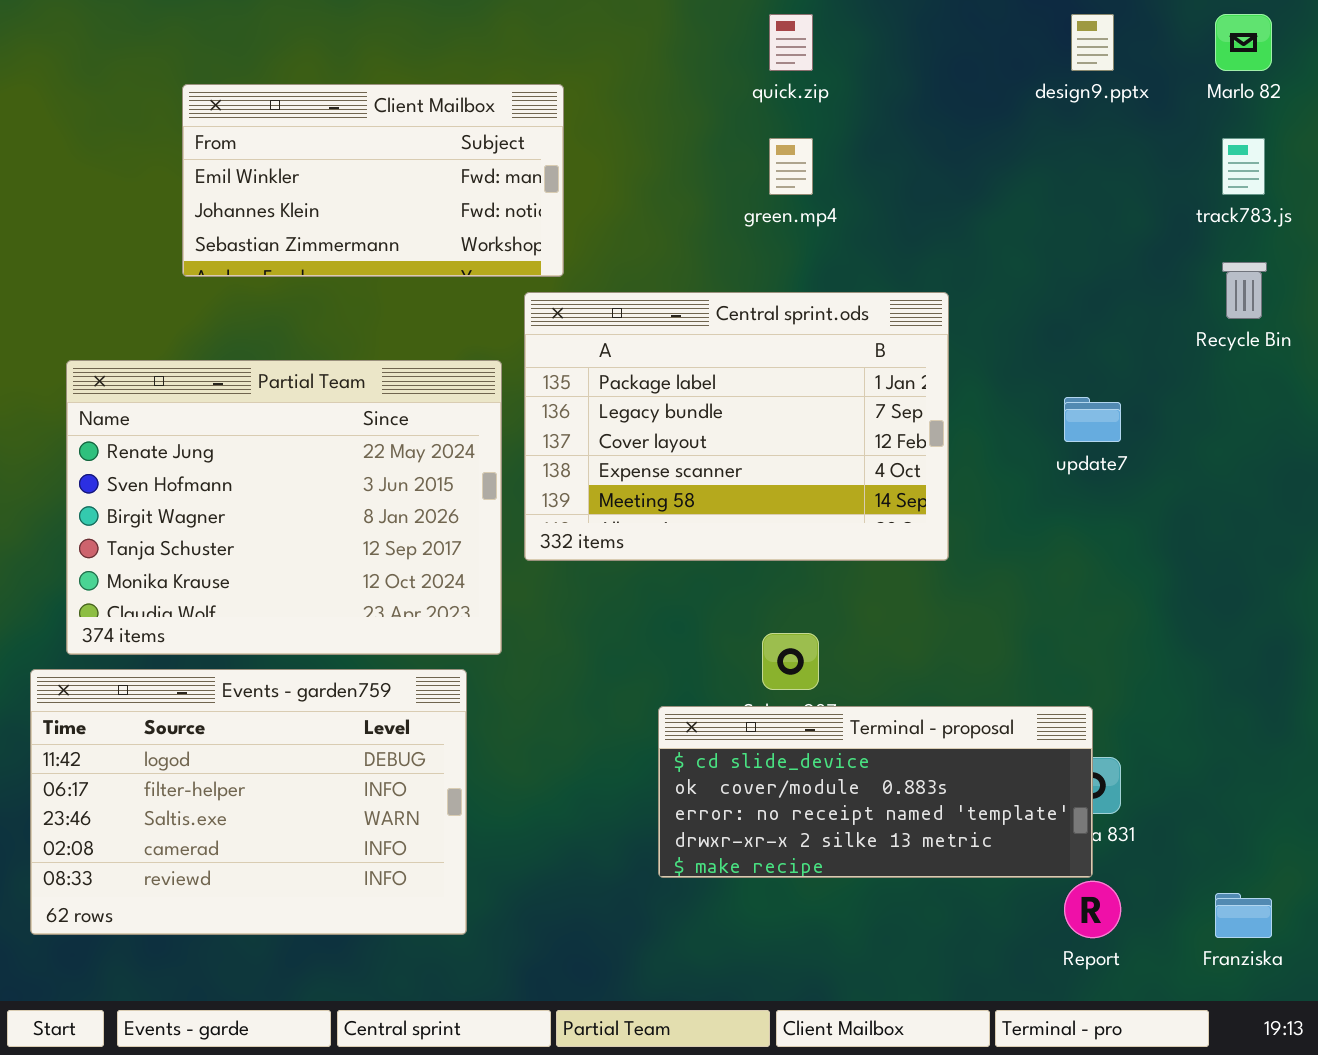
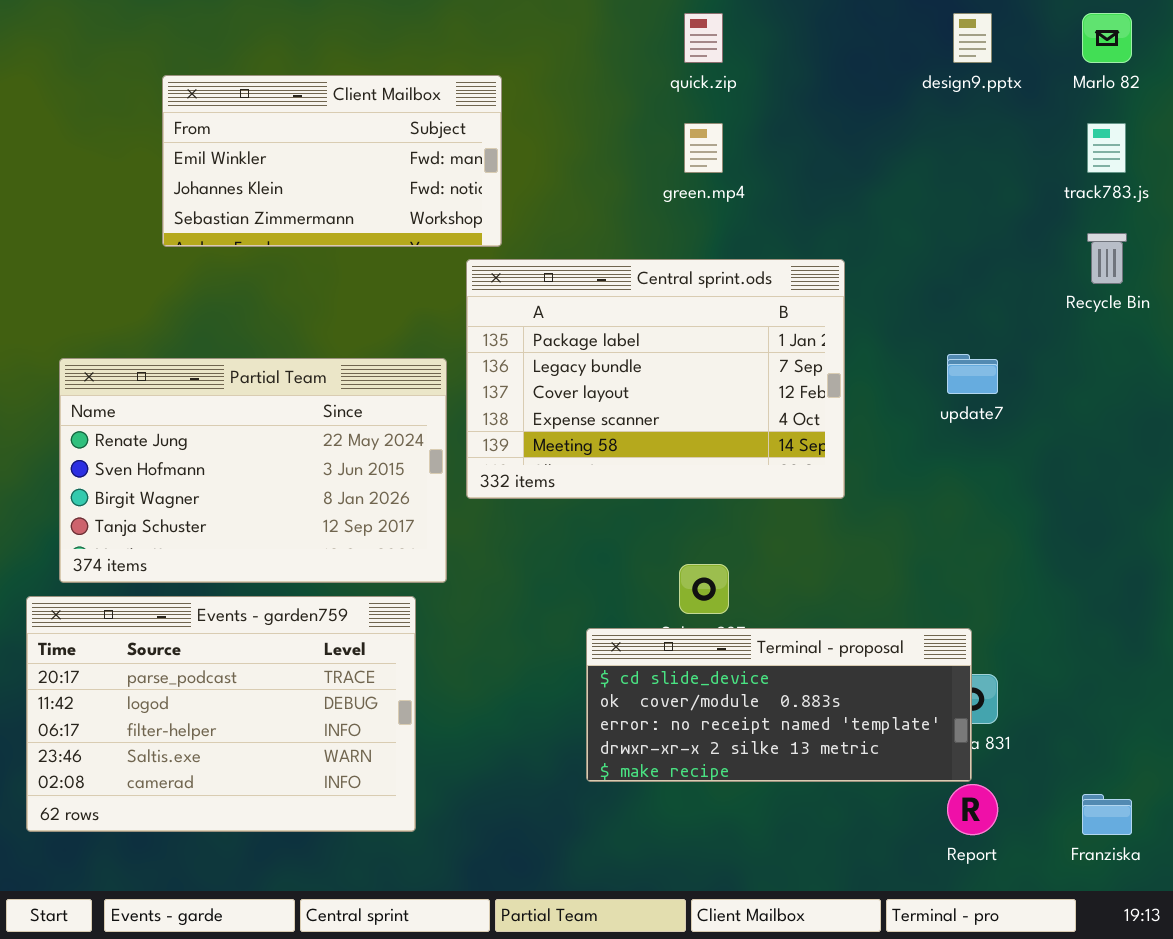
Partial Team: [66,360,502,655] -> [59,358,447,583], resized
Events - garden759: [30,669,467,935] -> [26,596,416,832], scrolled up 1 row

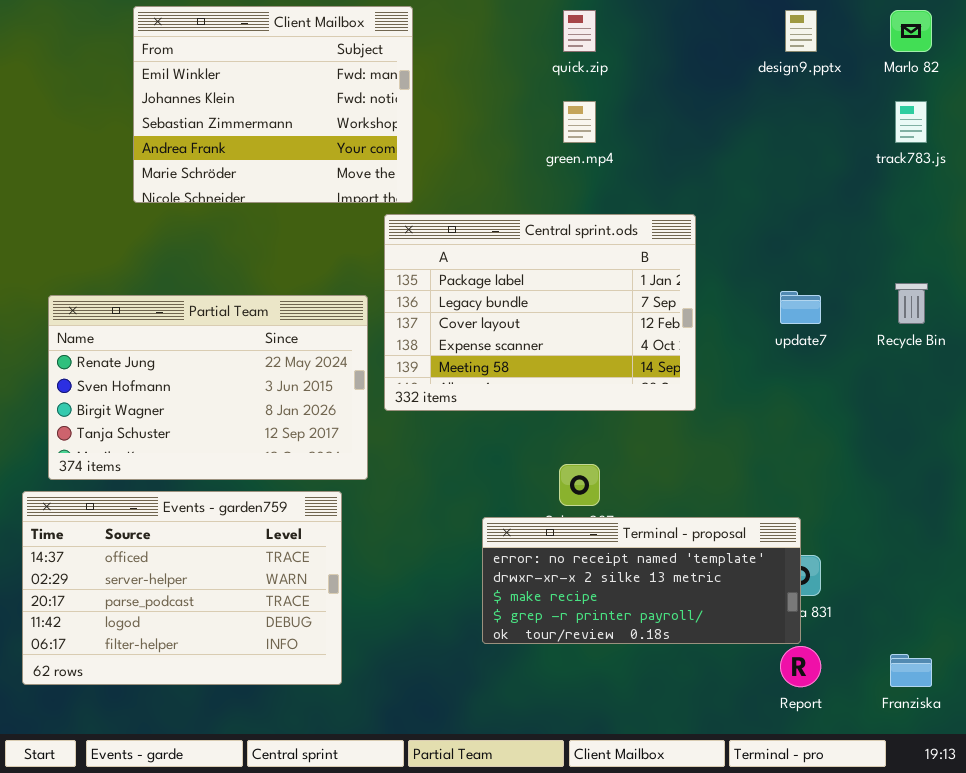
Client Mailbox: [162,75,502,247] -> [133,6,413,203], resized
Recycle Bin: [1087,233,1127,284] -> [895,283,928,324], moved
Events - garden759: [26,596,416,832] -> [22,491,342,685], scrolled up 2 rows
Terminal - proposal: [586,628,972,782] -> [482,517,801,644], scrolled down 2 rows

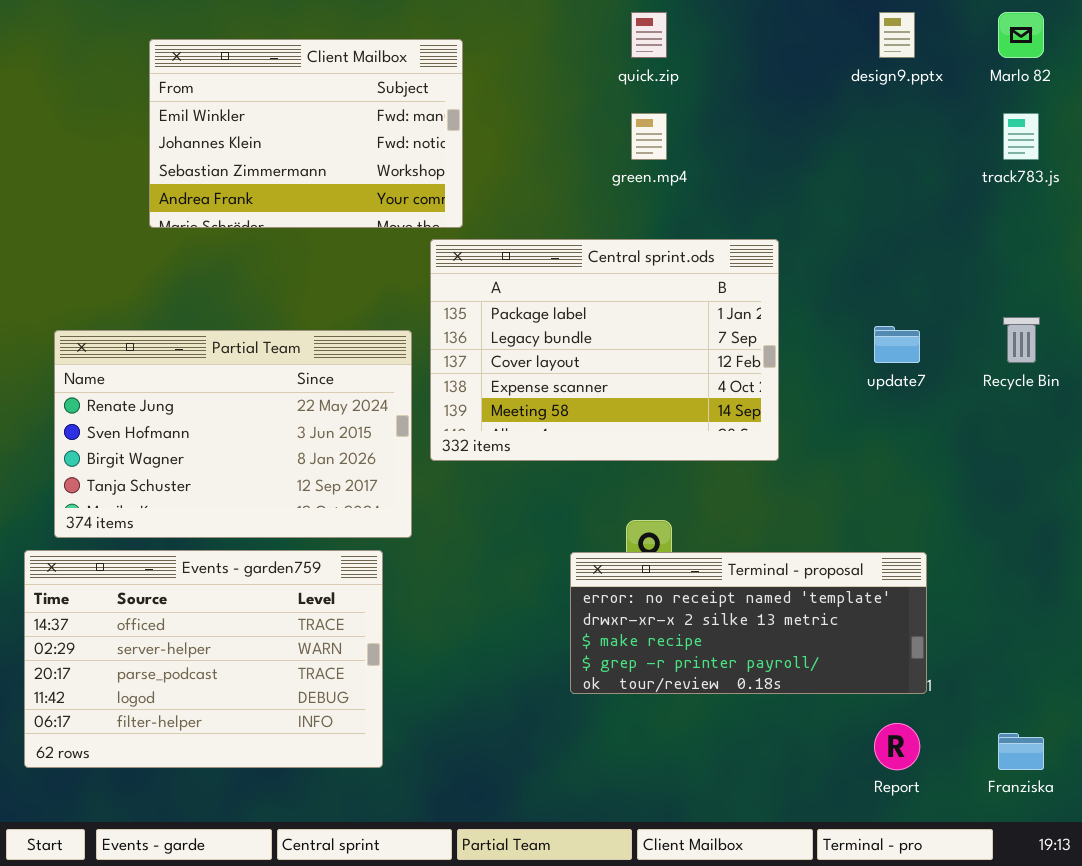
Client Mailbox: [133,6,413,203] -> [149,39,463,228], resized
Terminal - proposal: [482,517,801,644] -> [570,552,927,694], moved

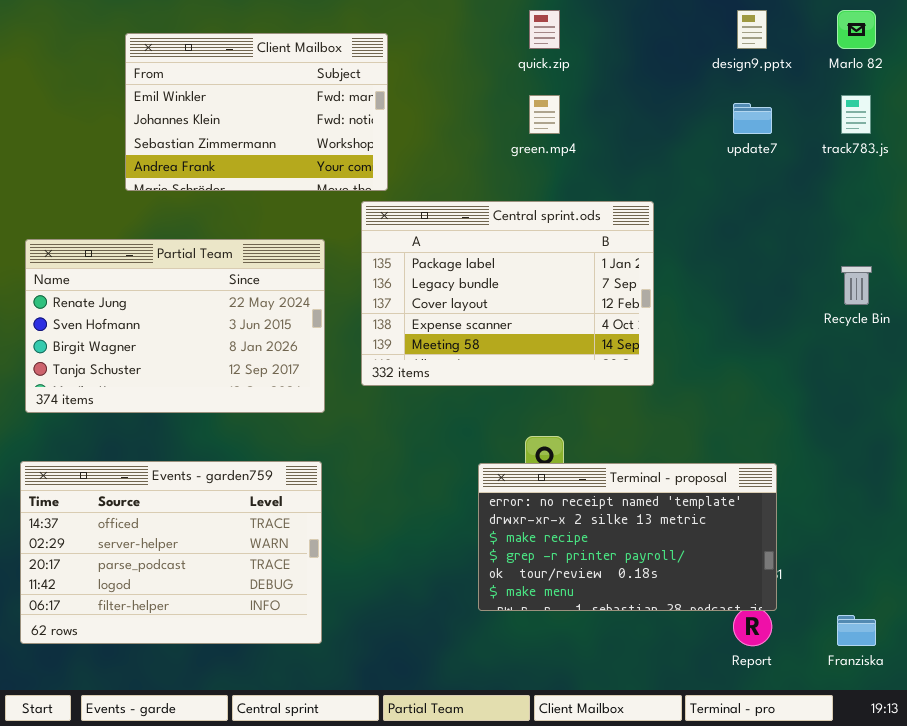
update7: [874,326,920,363] -> [733,103,772,134], moved
Partial Team: [54,330,412,538] -> [25,239,325,413], moved
Terminal - proposal: [570,552,927,694] -> [478,463,777,611], resized

